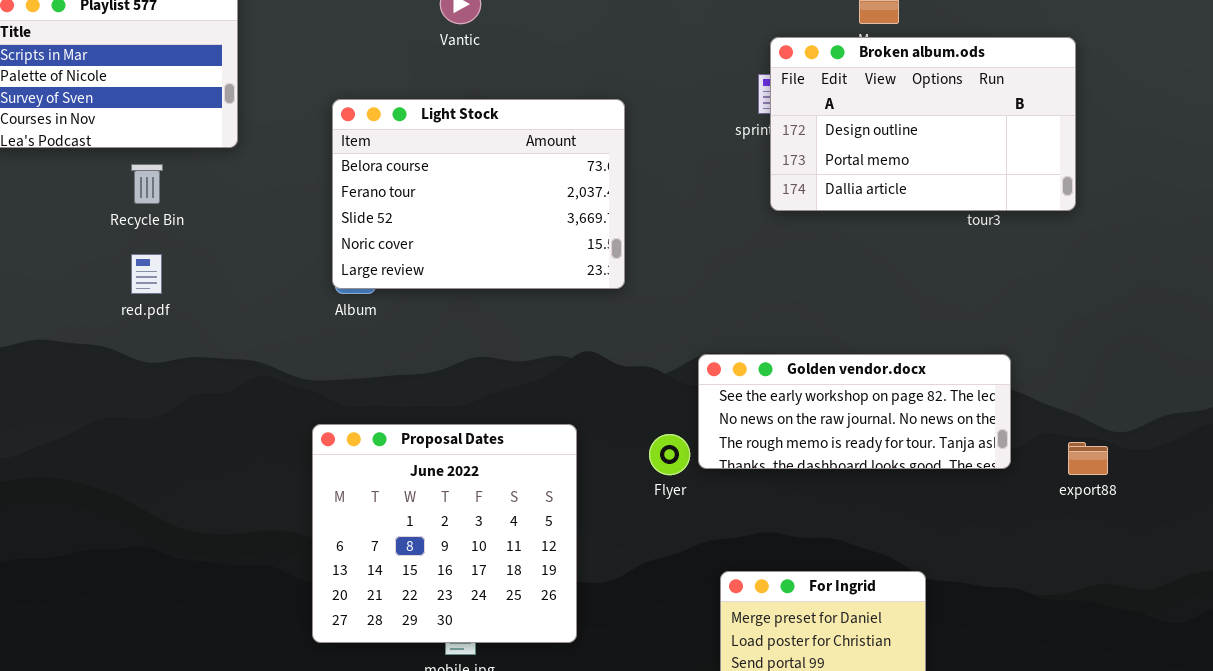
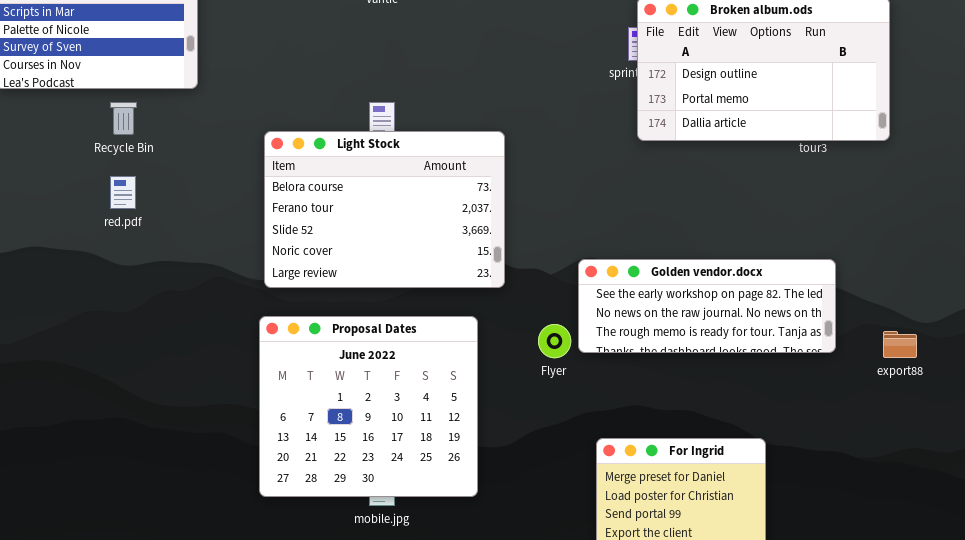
Light Stock: [332,99,625,289] -> [264,131,505,288], moved

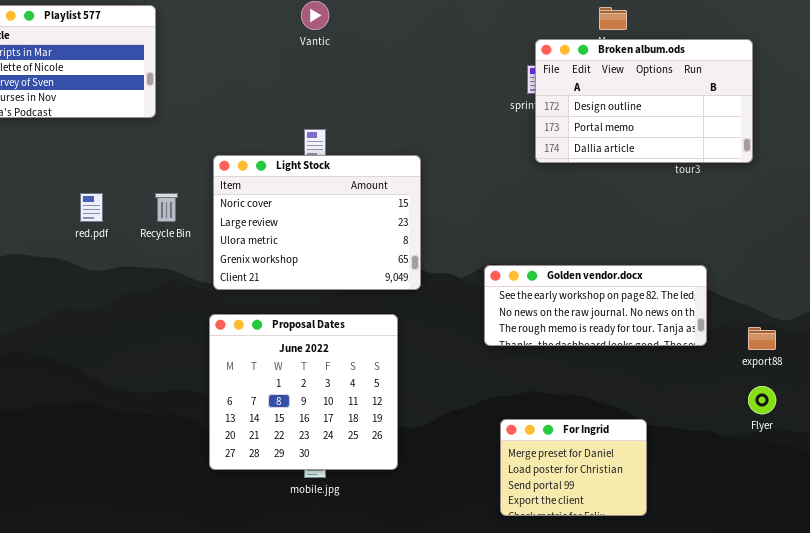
Recycle Bin: [110,102,137,135] -> [155,193,178,222], moved
Light Stock: [264,131,505,288] -> [213,155,421,290], scrolled down 3 rows
Flyer: [538,324,571,358] -> [748,386,776,414], moved

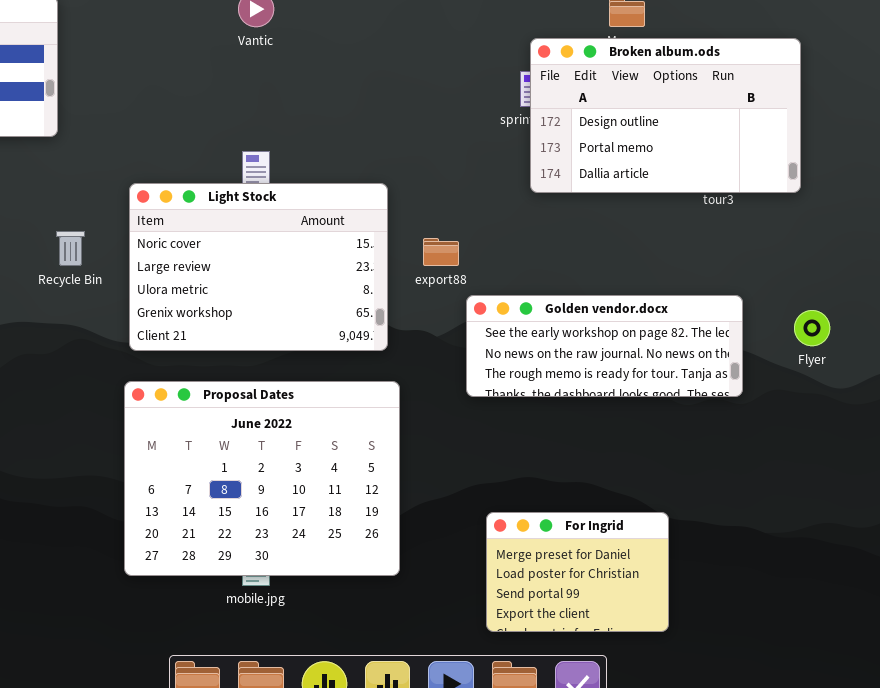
Golden vendor.docx: [484,265,707,346] -> [466,295,743,397], moved
Proposal Dates: [209,314,398,470] -> [124,381,400,576], resized
export88: [748,327,776,350] -> [423,238,459,266], moved
Flyer: [748,386,776,414] -> [794,310,830,346], moved

